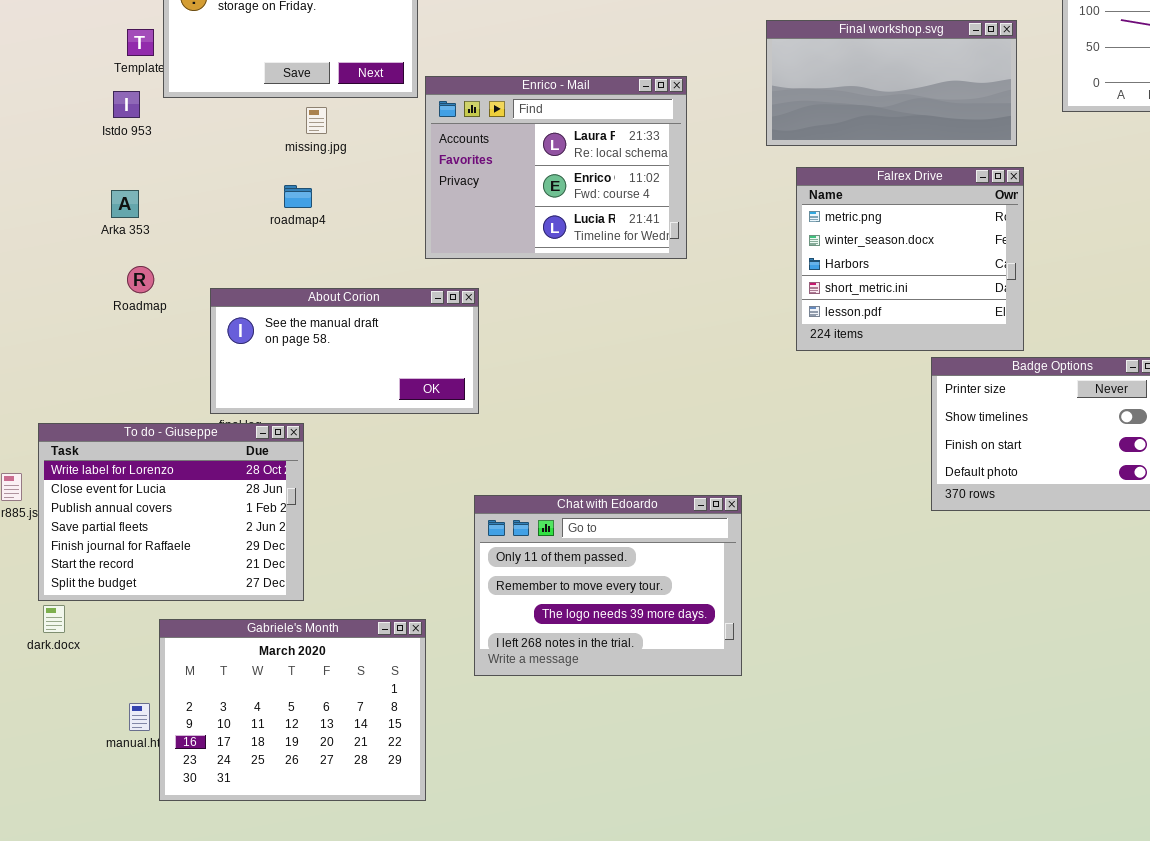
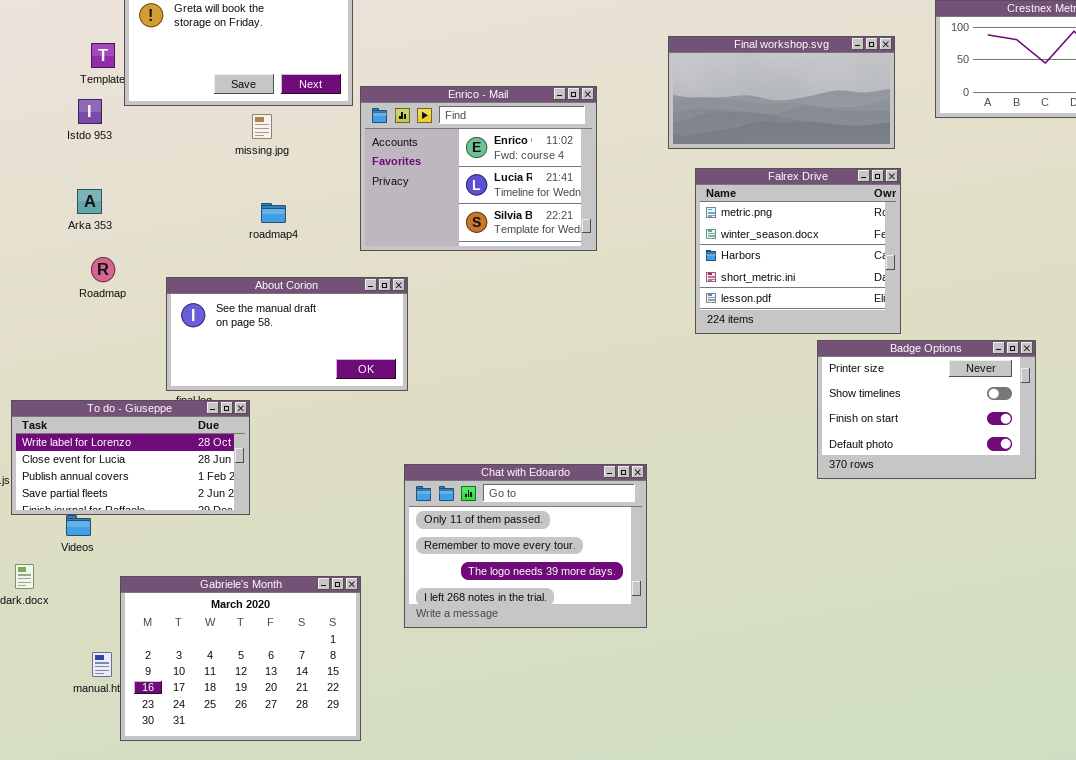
Enrico - Mail: [425,76,687,259] -> [360,86,597,251], scrolled down 1 row
roadmap4: [284,185,312,208] -> [261,203,286,223], moved
To do - Giuseppe: [38,423,304,601] -> [11,400,250,515], resized

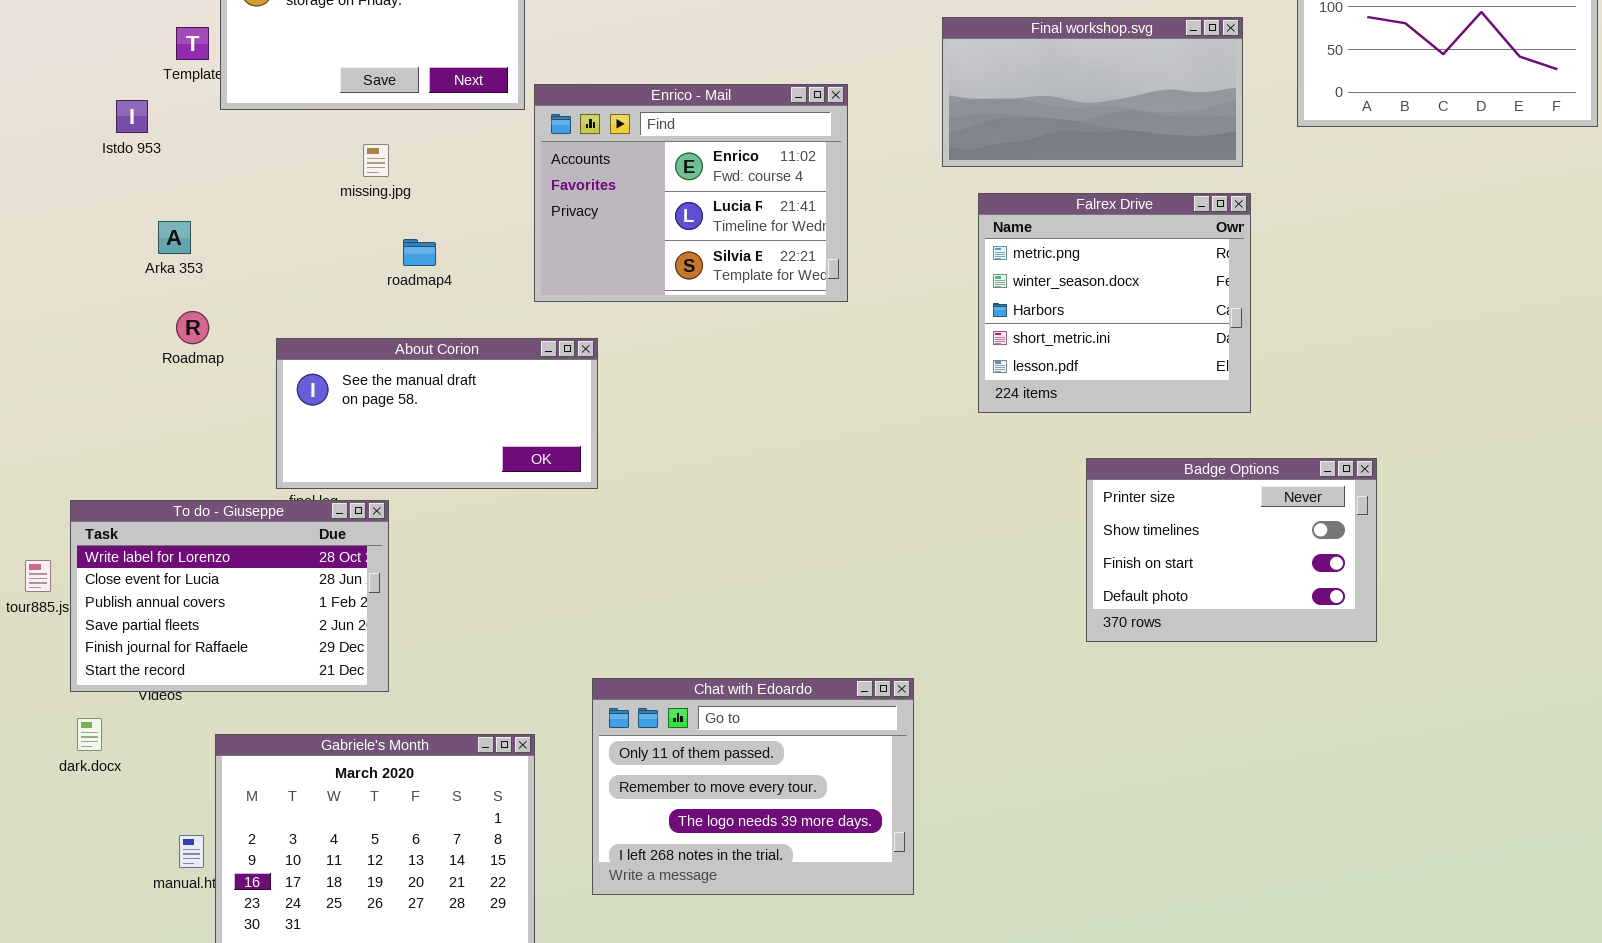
Istdo 953: [78,99,102,124] -> [116,100,148,133], moved
missing.jpg: [252,114,272,139] -> [363,144,389,177], moved
Badge Options: [817,340,1036,479] -> [1086,458,1377,642], moved
To do - Giuseppe: [11,400,250,515] -> [70,500,389,692], resized
Chat with Edoardo: [404,464,647,628] -> [592,678,914,895], moved

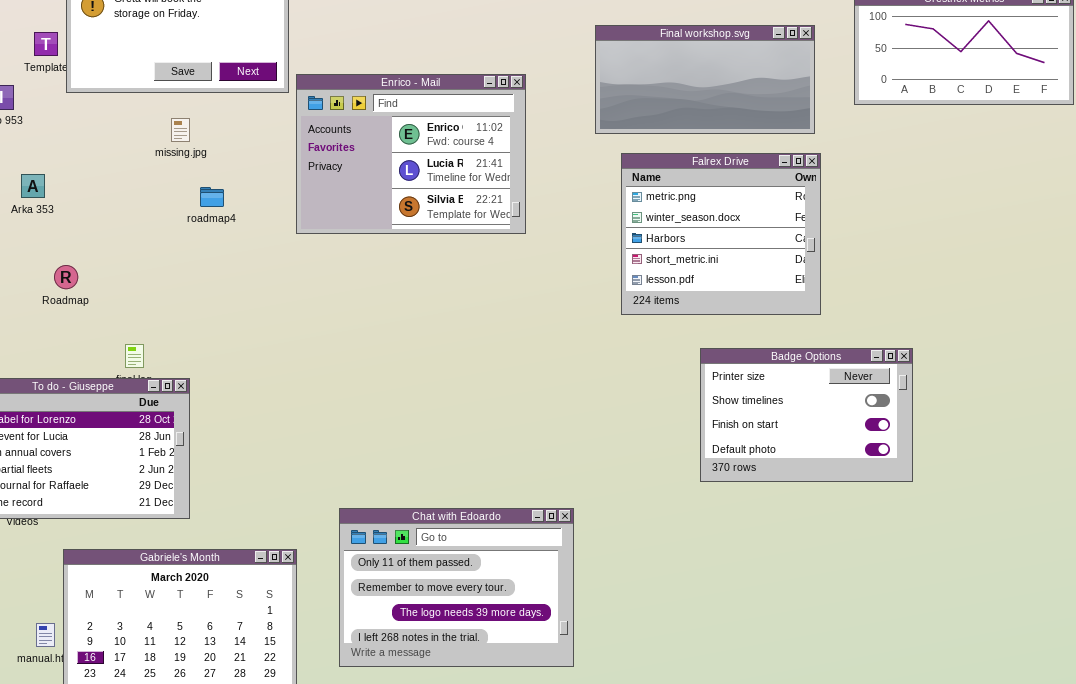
Roadmap: [176,311,209,344] -> [54,265,78,289], moved
About Corion: [276,338,598,489] -> none, closed

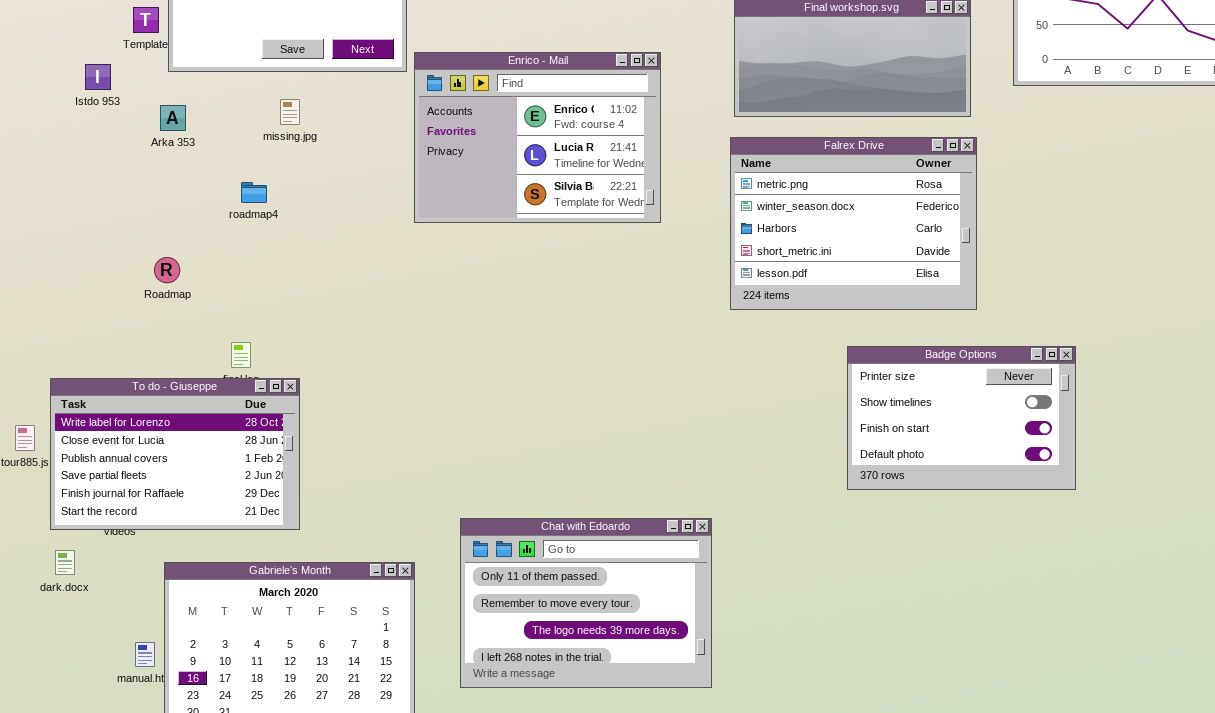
Falrex Drive: [621,153,821,315] -> [730,137,977,310], resized
Arka 353: [21,174,45,198] -> [160,105,186,131], moved
roadmap4: [200,187,224,207] -> [241,182,267,203], moved

